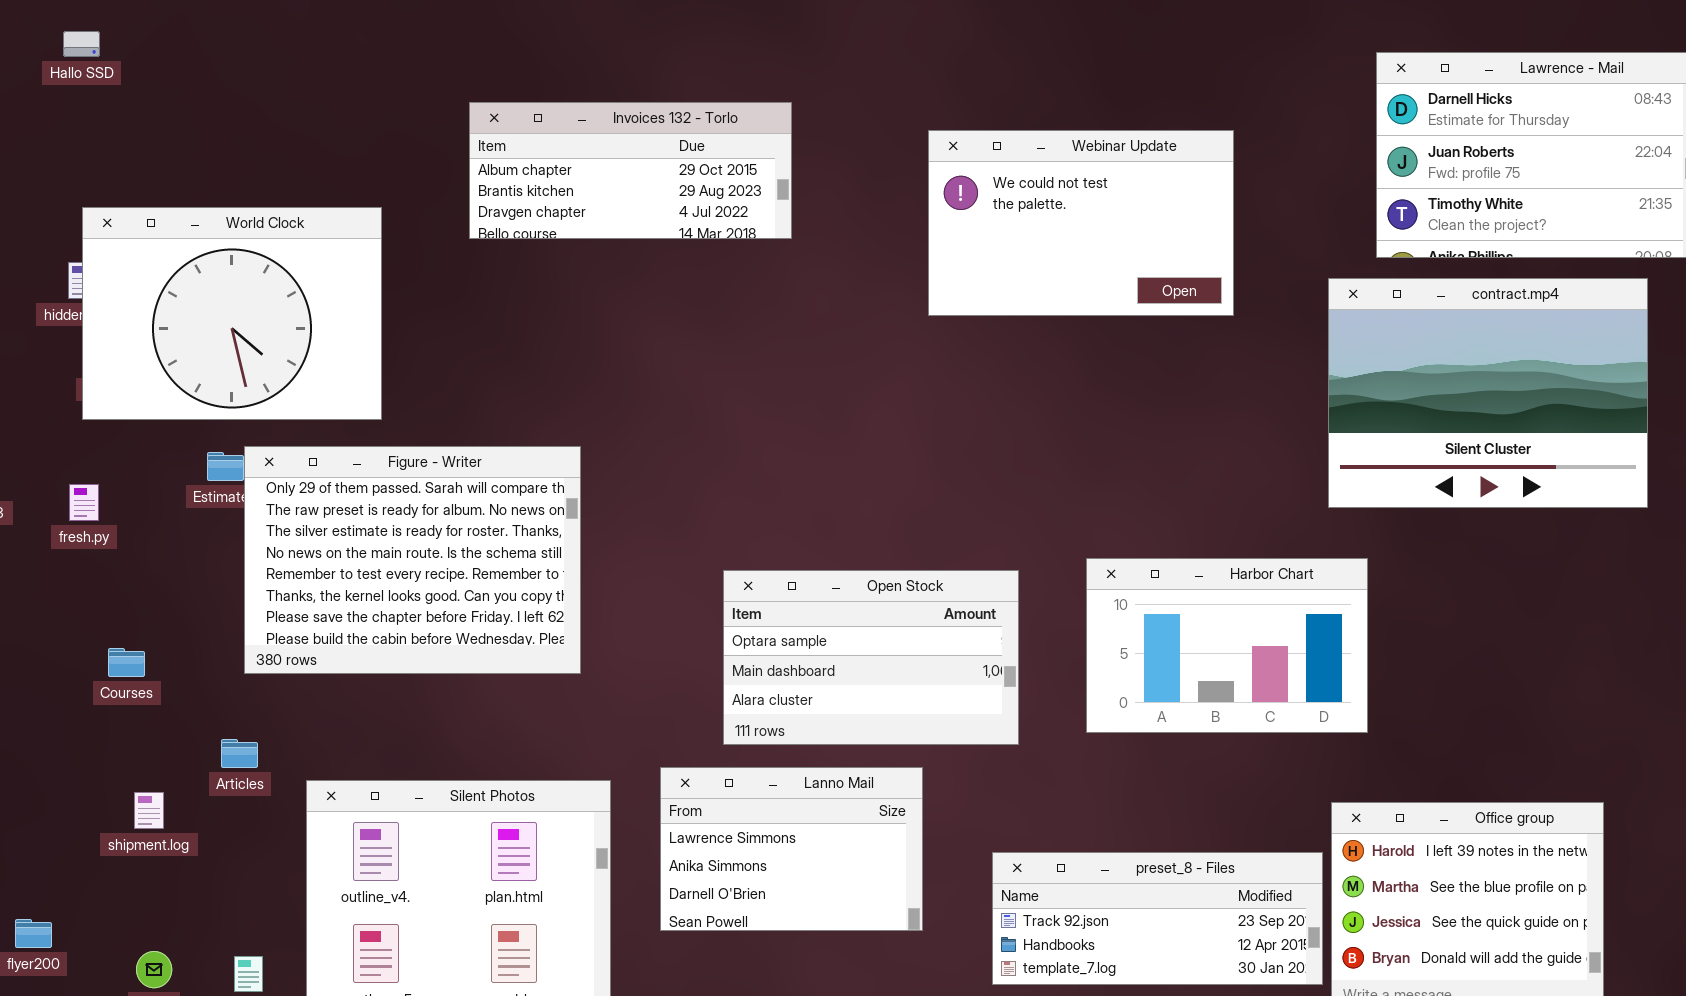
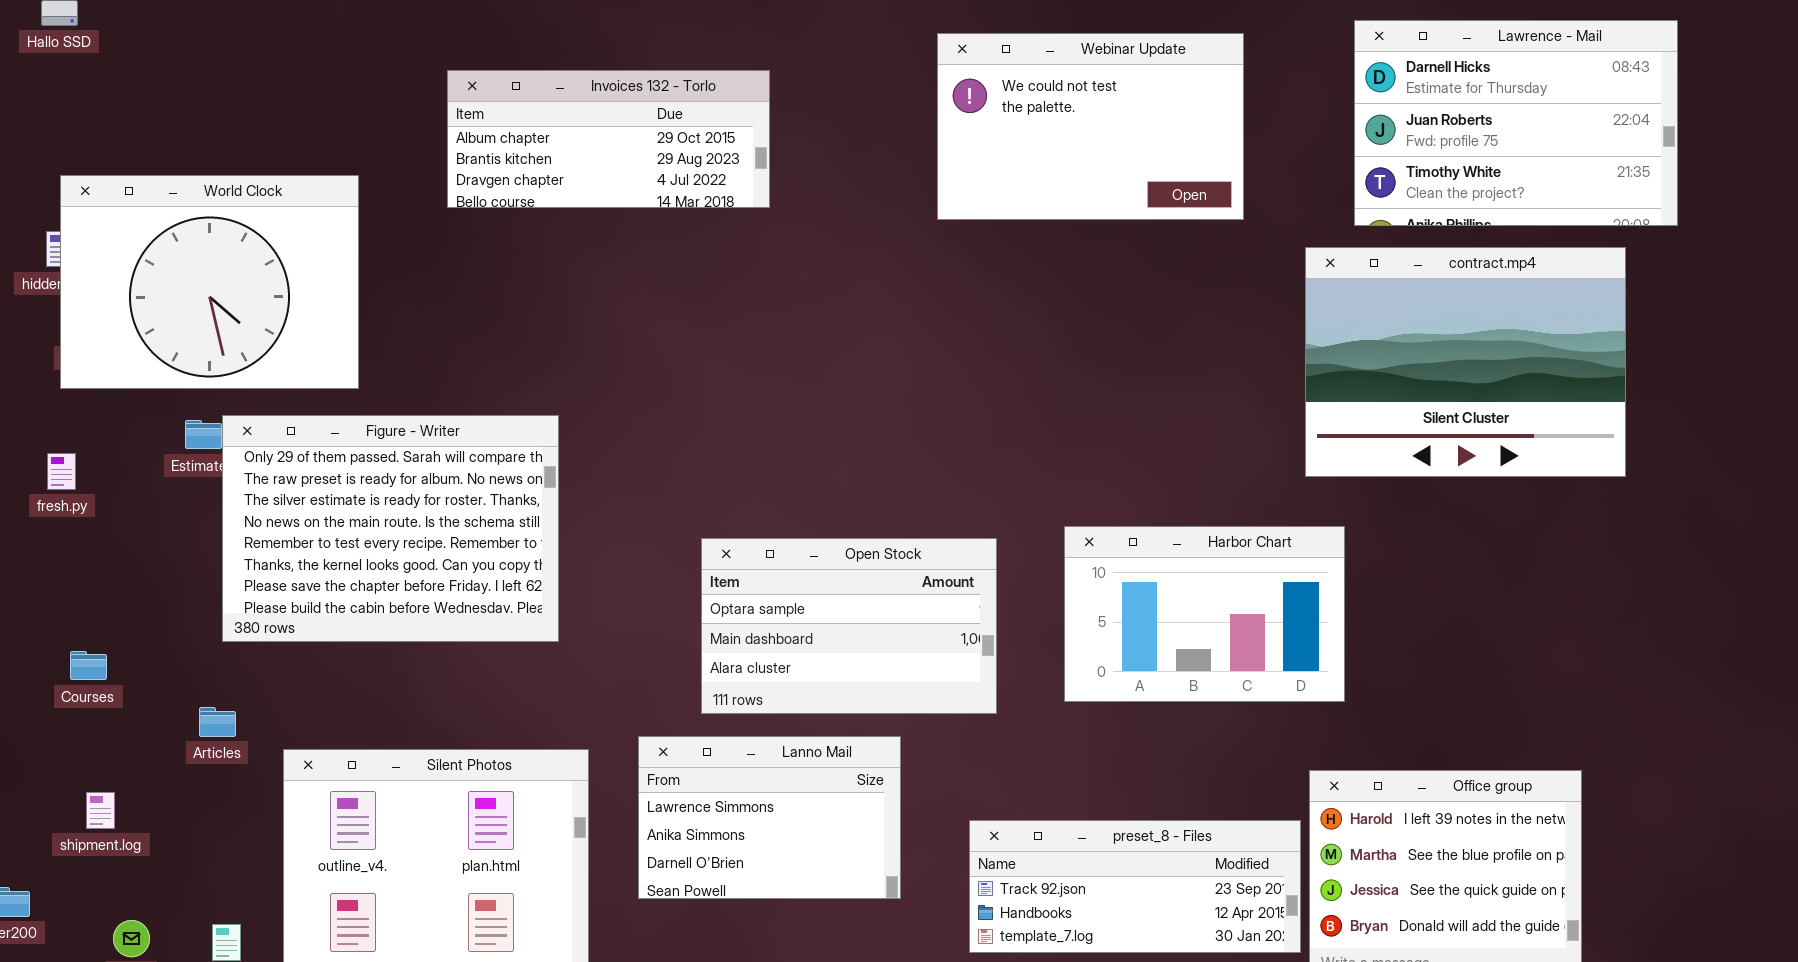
Webinar Update: [928,130,1234,316] -> [937,33,1244,220], moved
Courses: [108,648,145,677] -> [70,651,107,680], moved
shipment.log: [134,792,164,829] -> [86,792,115,829], moved

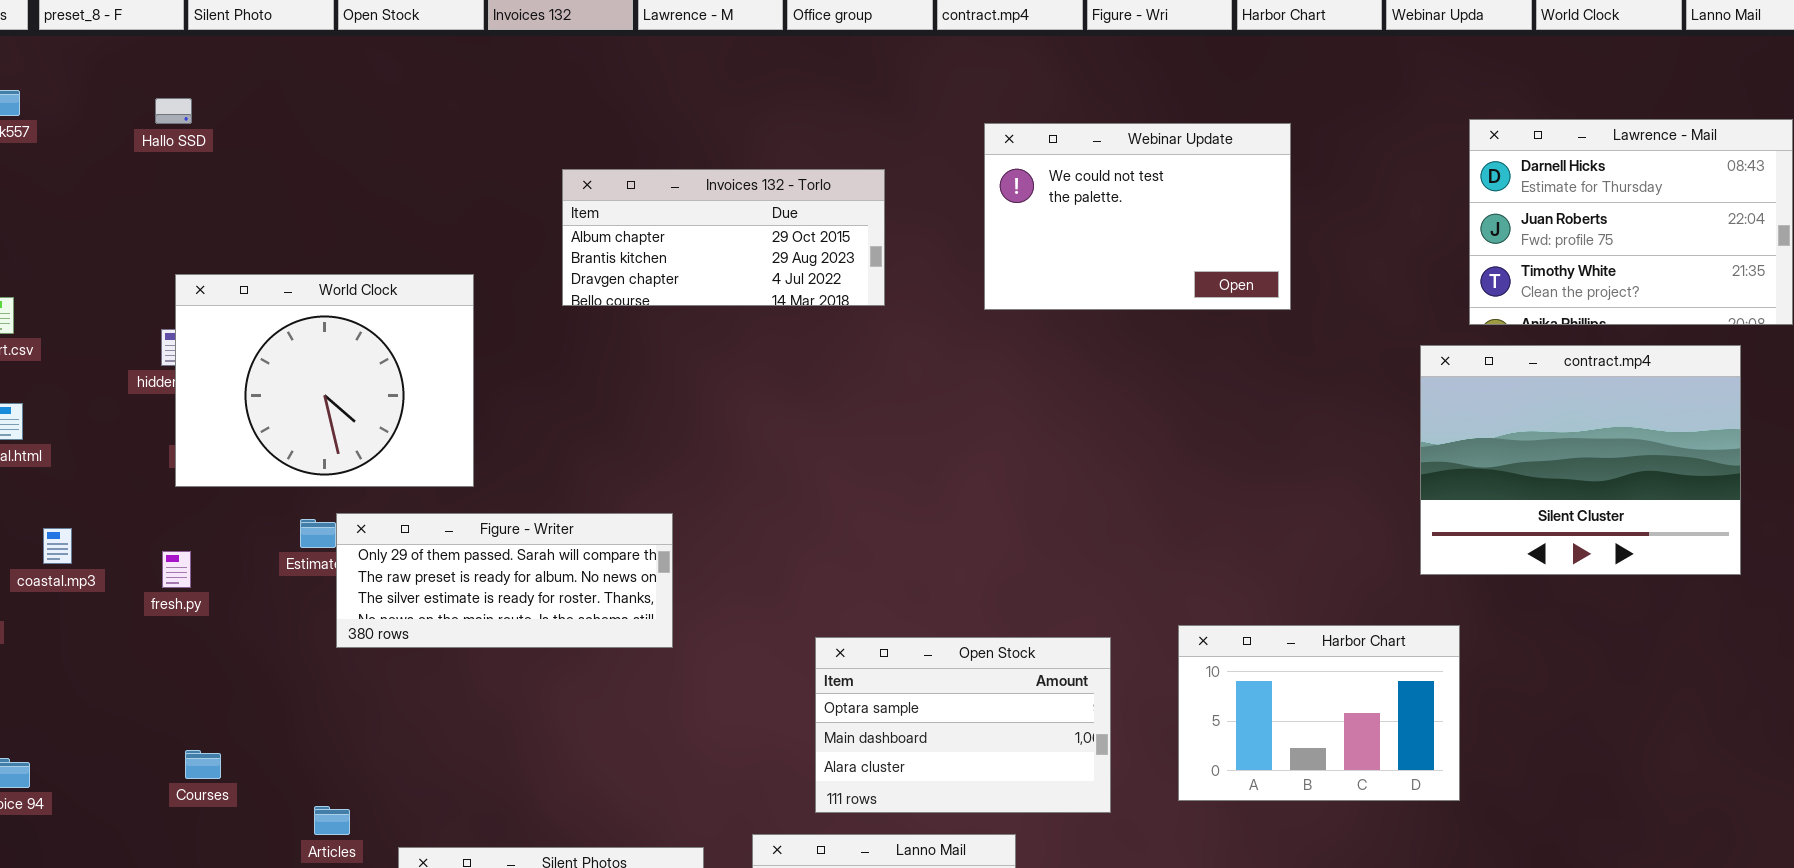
Webinar Update: [937,33,1244,220] -> [984,123,1291,310], moved
Figure - Writer: [222,415,559,642] -> [336,513,673,648], resized

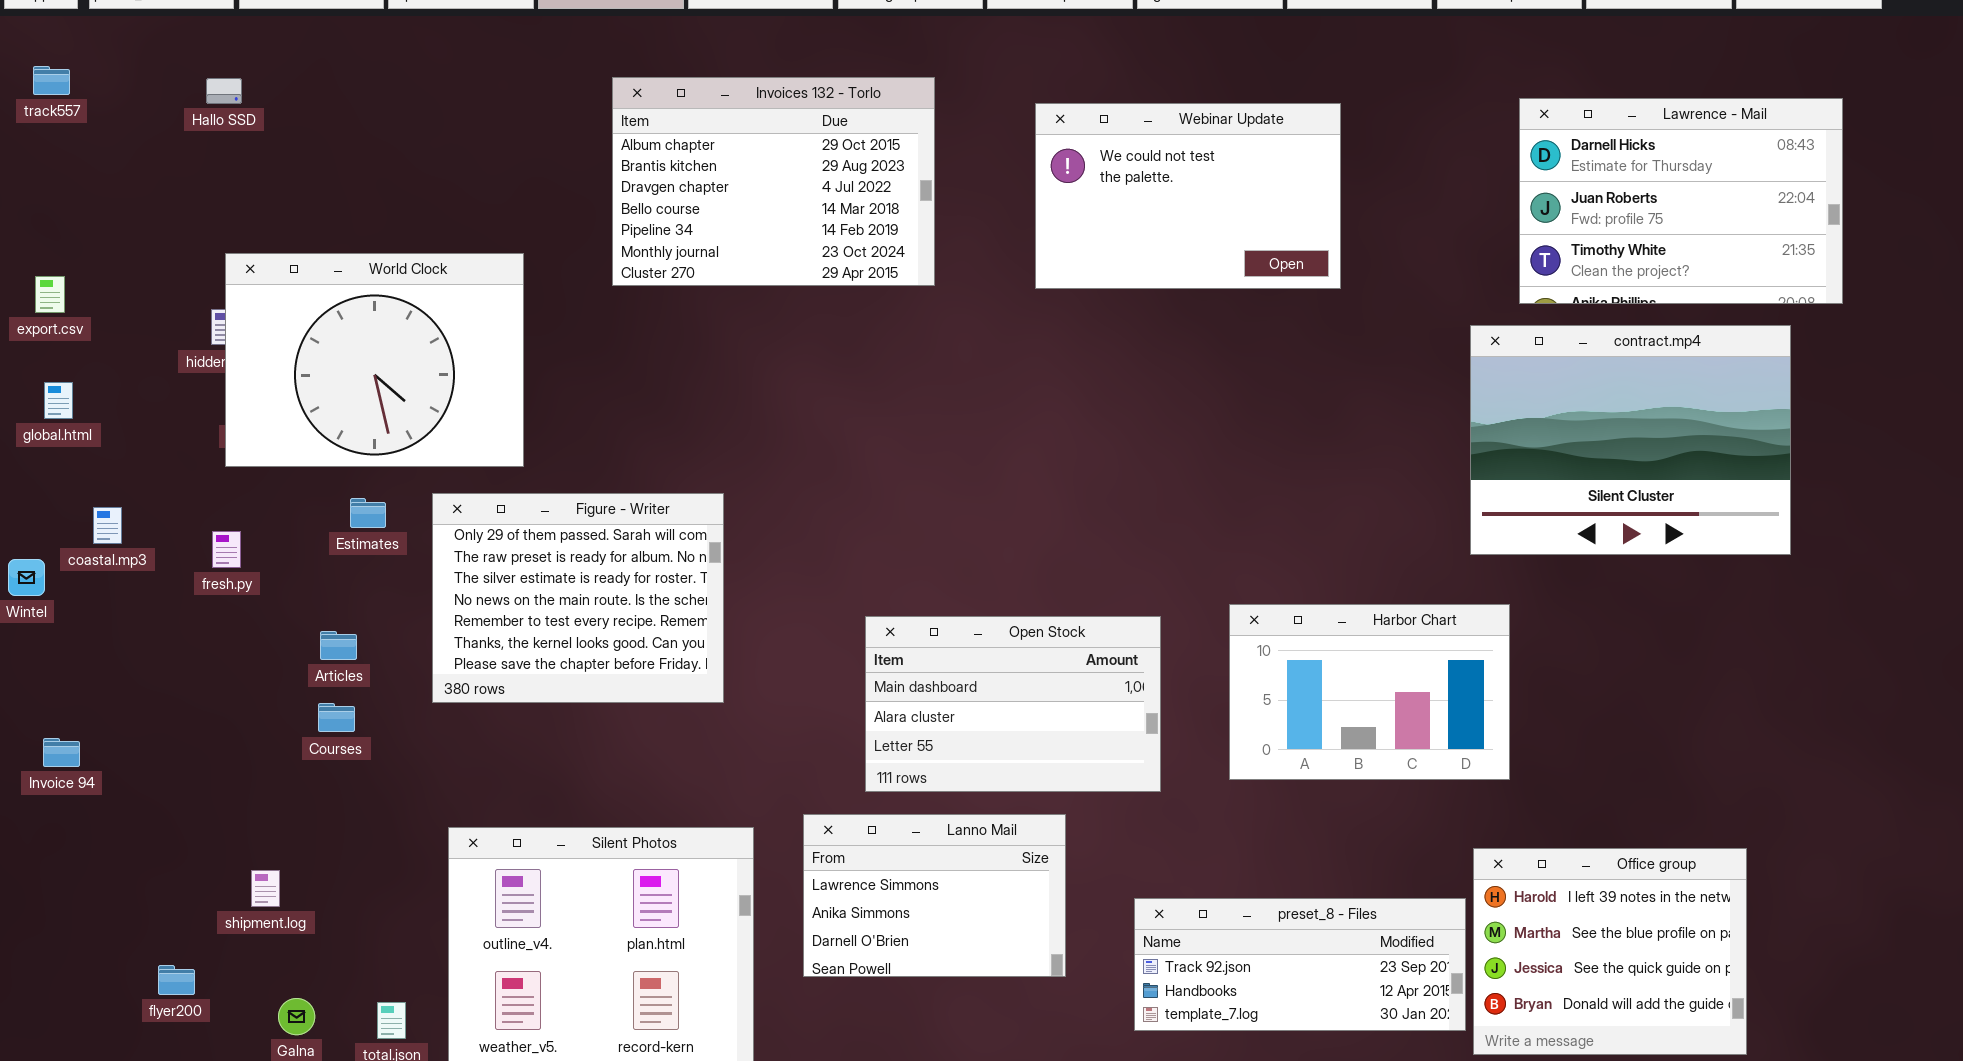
Invoices 132 - Torlo: [562,169,885,306] -> [612,77,935,286], resized
Figure - Writer: [336,513,673,648] -> [432,493,724,703], resized
Open Stock: [815,637,1111,813] -> [865,616,1161,792], scrolled down 1 row
Courses: [185,750,221,779] -> [318,703,355,732], moved
Articles: [314,806,350,835] -> [320,631,357,660], moved

